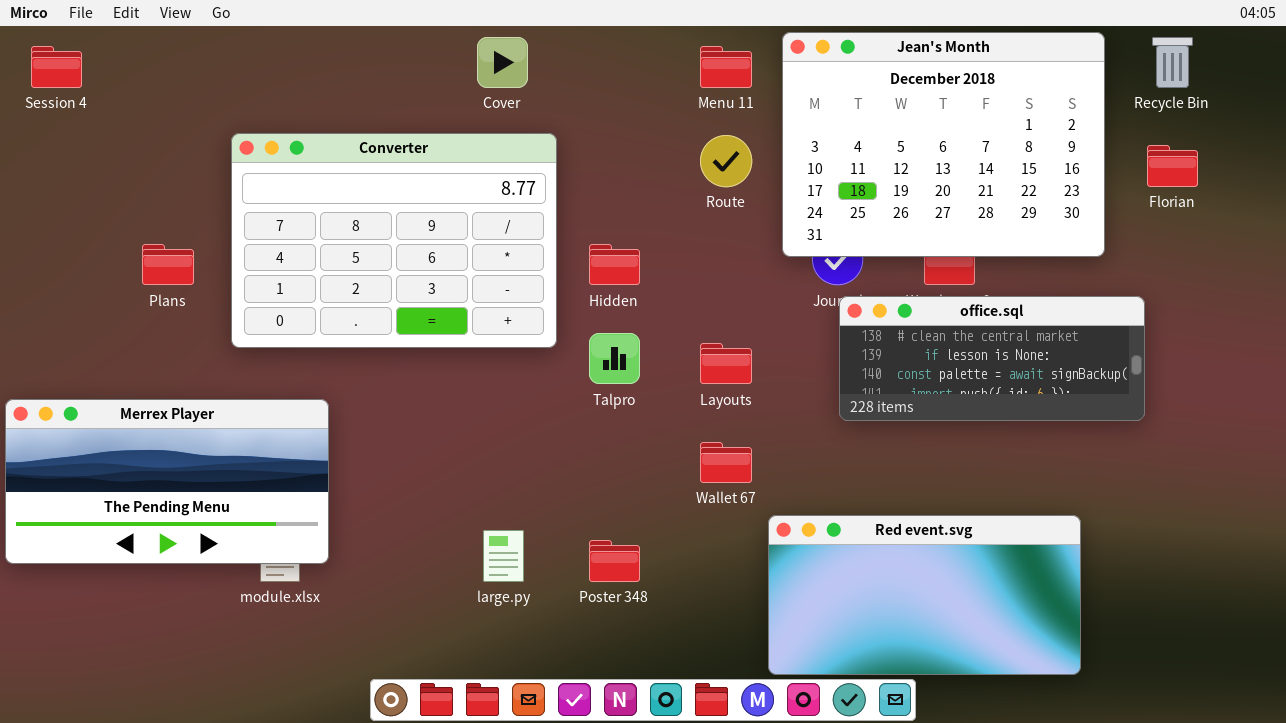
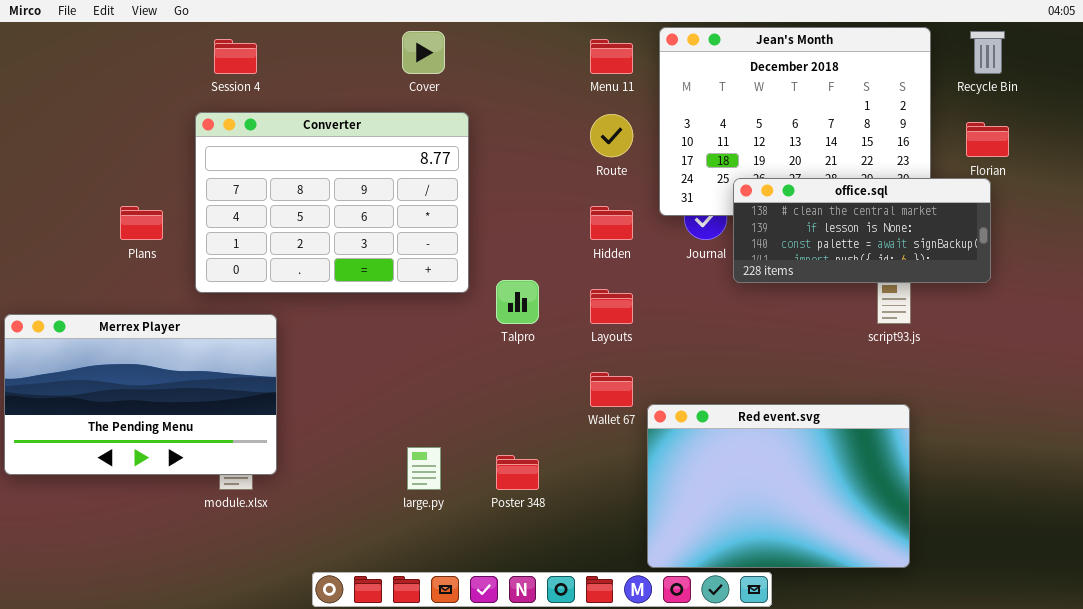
Session 4: [31,46,82,88] -> [214,39,257,74], moved
Hidden: [589,244,640,285] -> [590,206,633,240], moved
office.sql: [839,296,1145,421] -> [733,178,991,283], moved
Merrex Player: [5,399,329,564] -> [4,314,277,475], resized
Red event.svg: [768,515,1081,675] -> [647,404,910,568], resized

